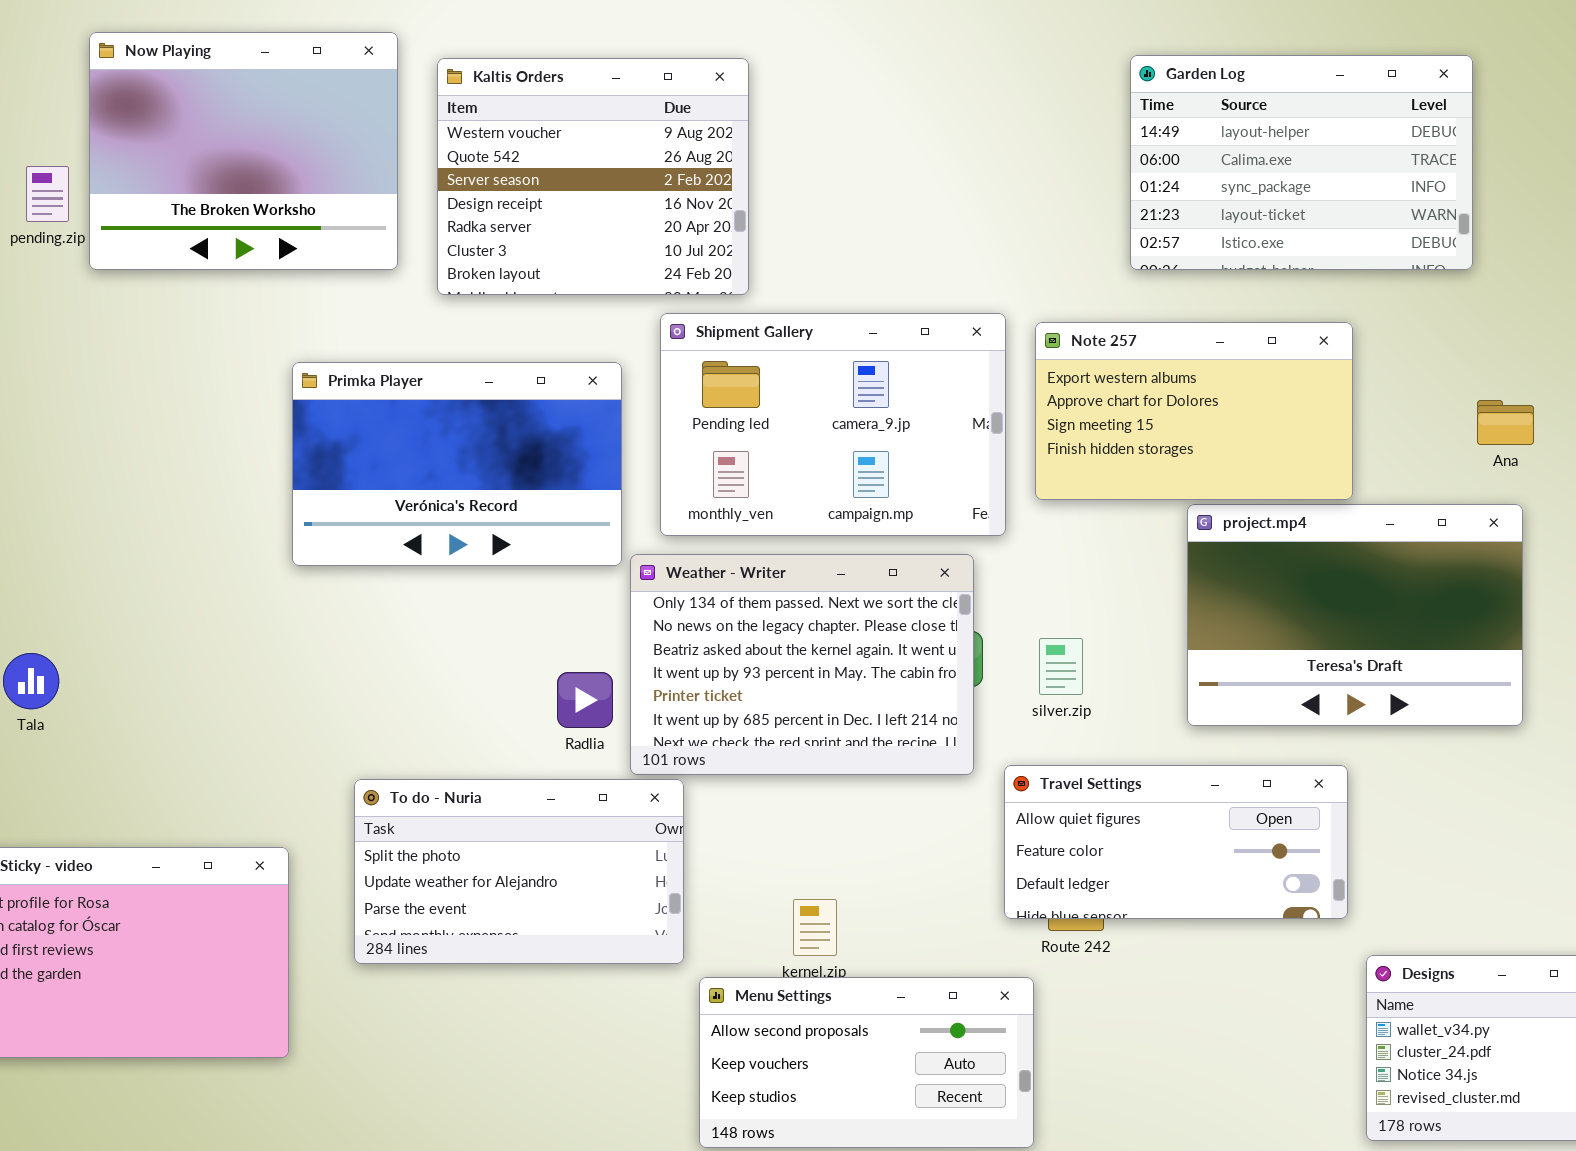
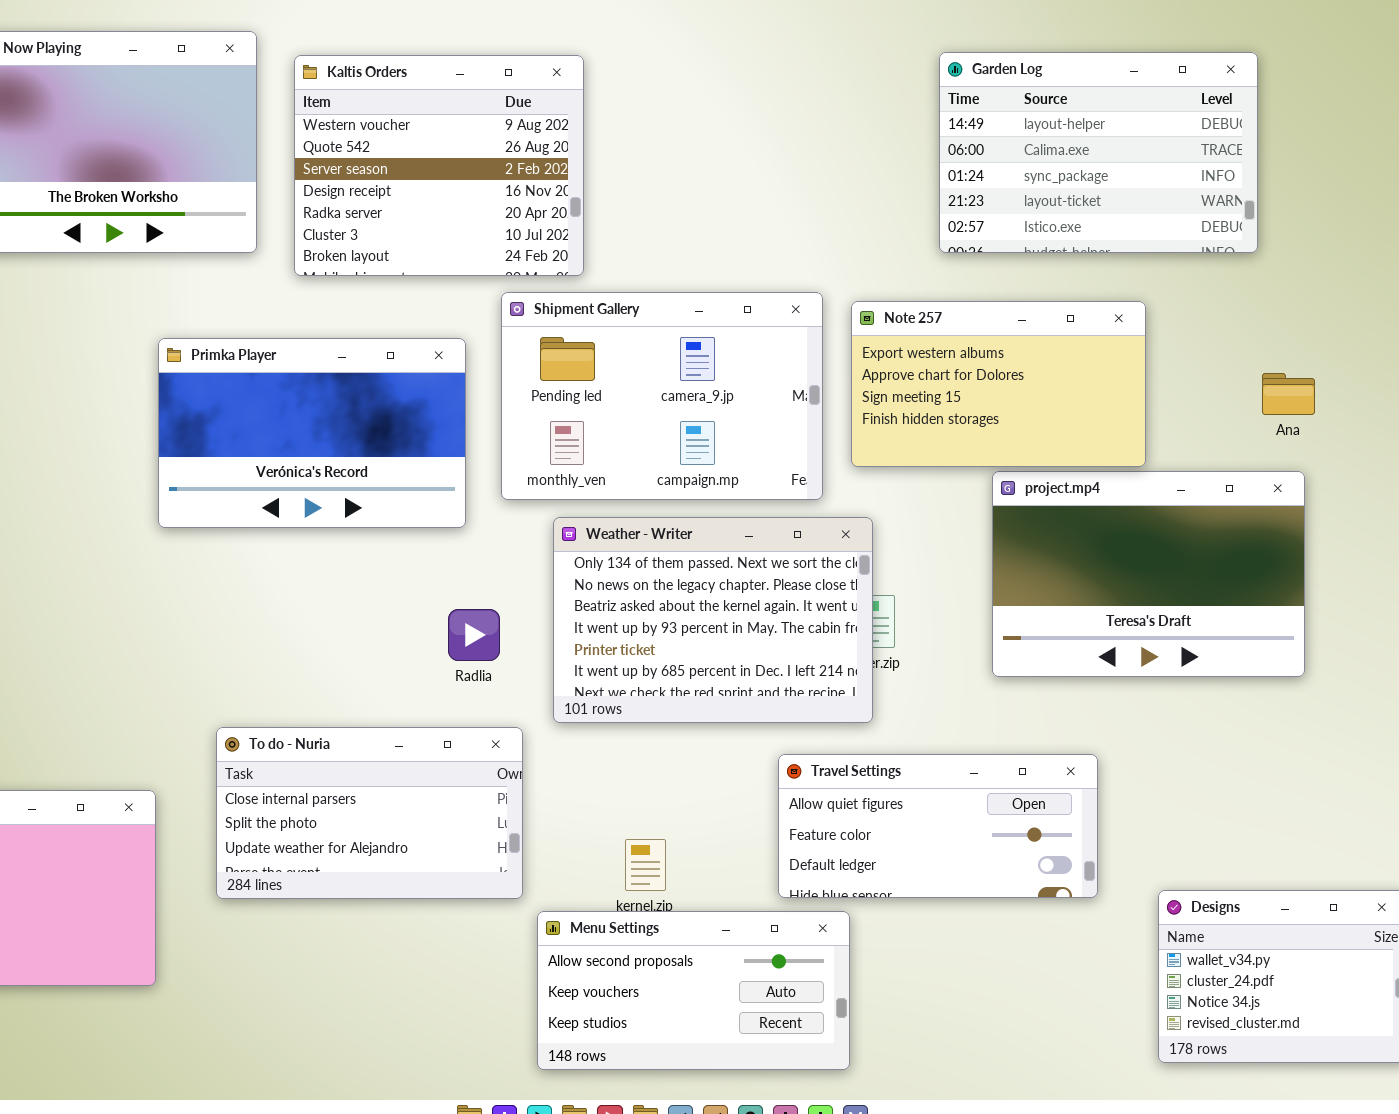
Weather - Writer: [630,554,974,775] -> [553,517,873,723], moved
Radlia: [557,672,613,728] -> [448,609,500,661], moved
Travel Settings: [1004,765,1348,919] -> [778,754,1098,898], moved
To do - Nuria: [354,779,684,964] -> [216,727,523,899], scrolled up 1 row

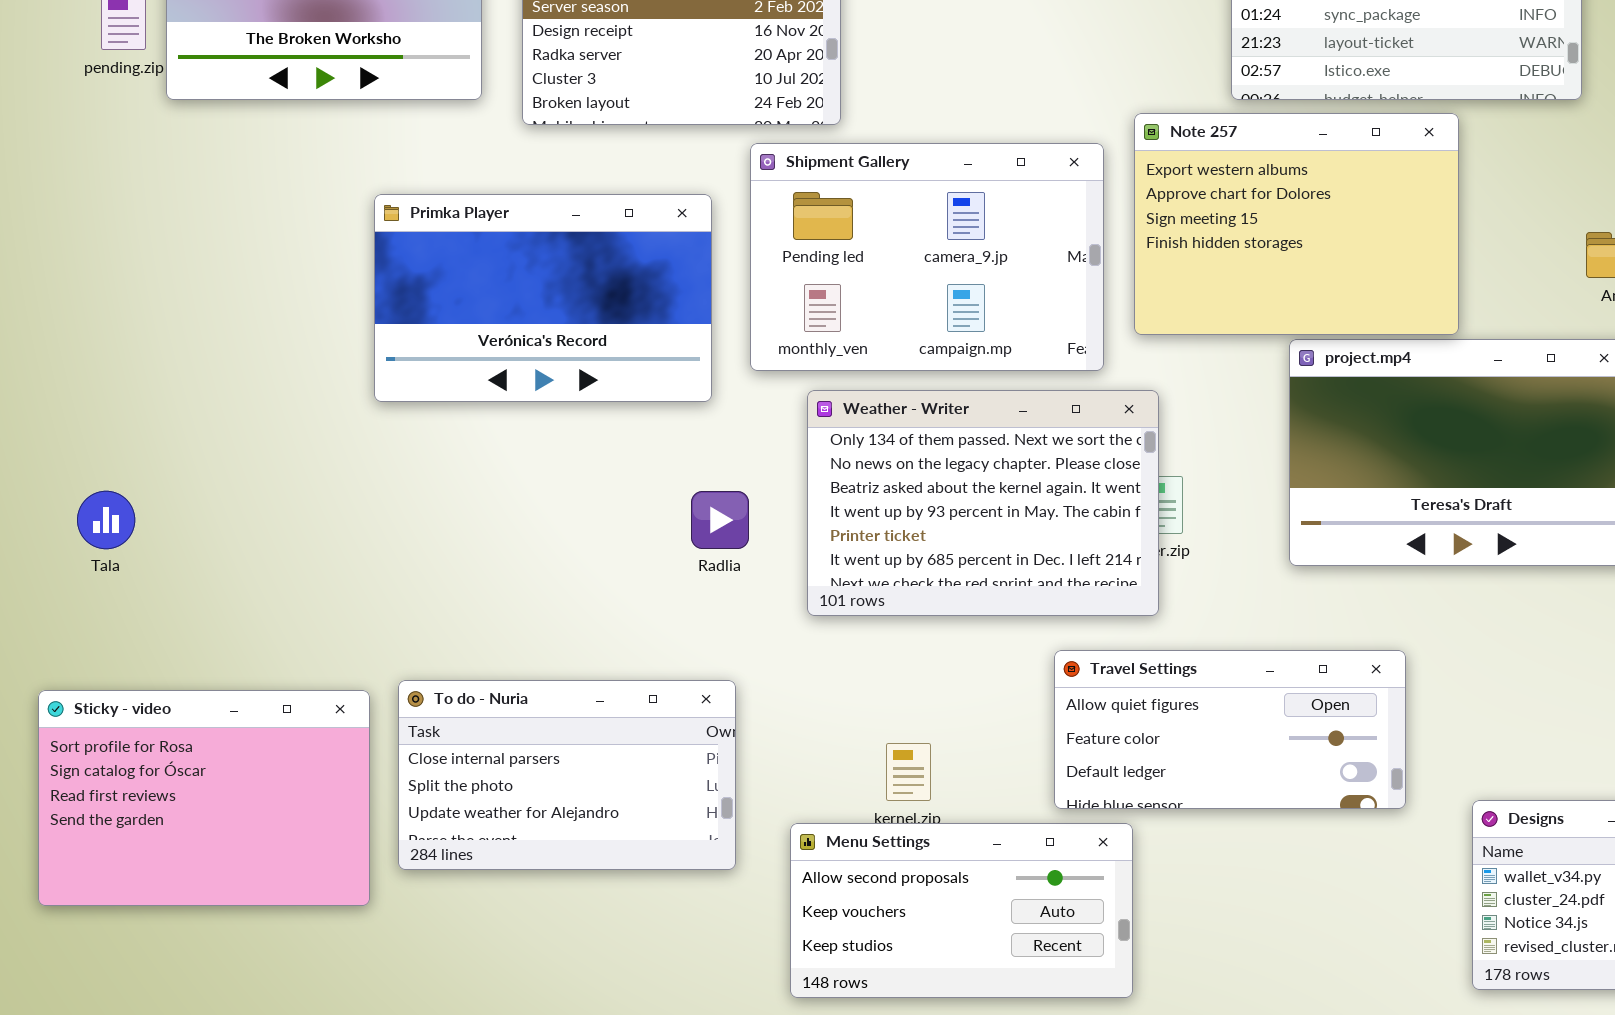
Note 257: [851,301,1146,467] -> [1134,113,1459,335], resized
To do - Nuria: [216,727,523,899] -> [398,680,736,870], moved

